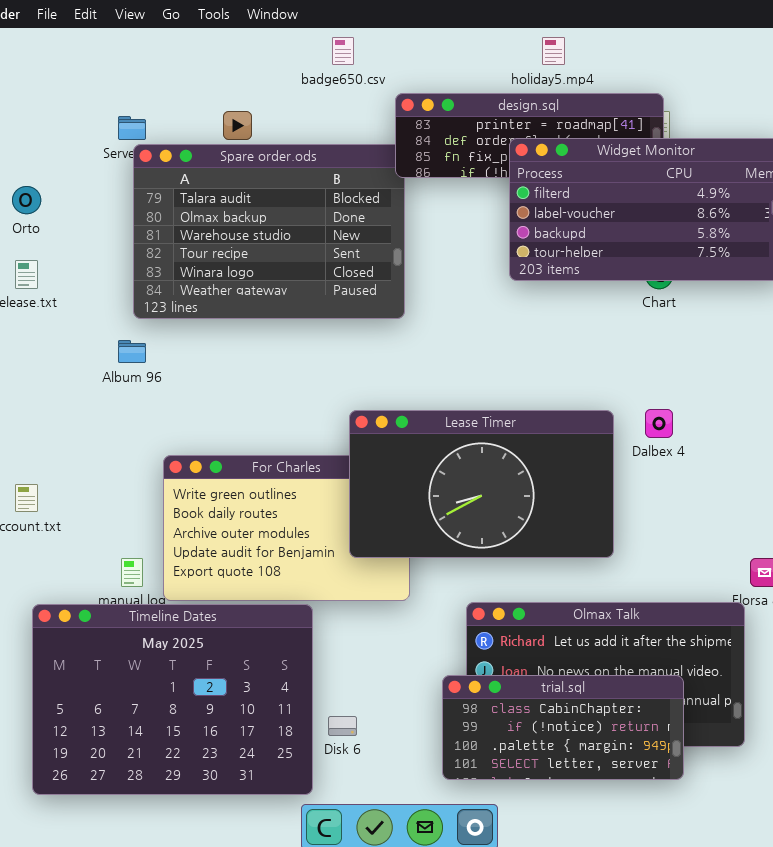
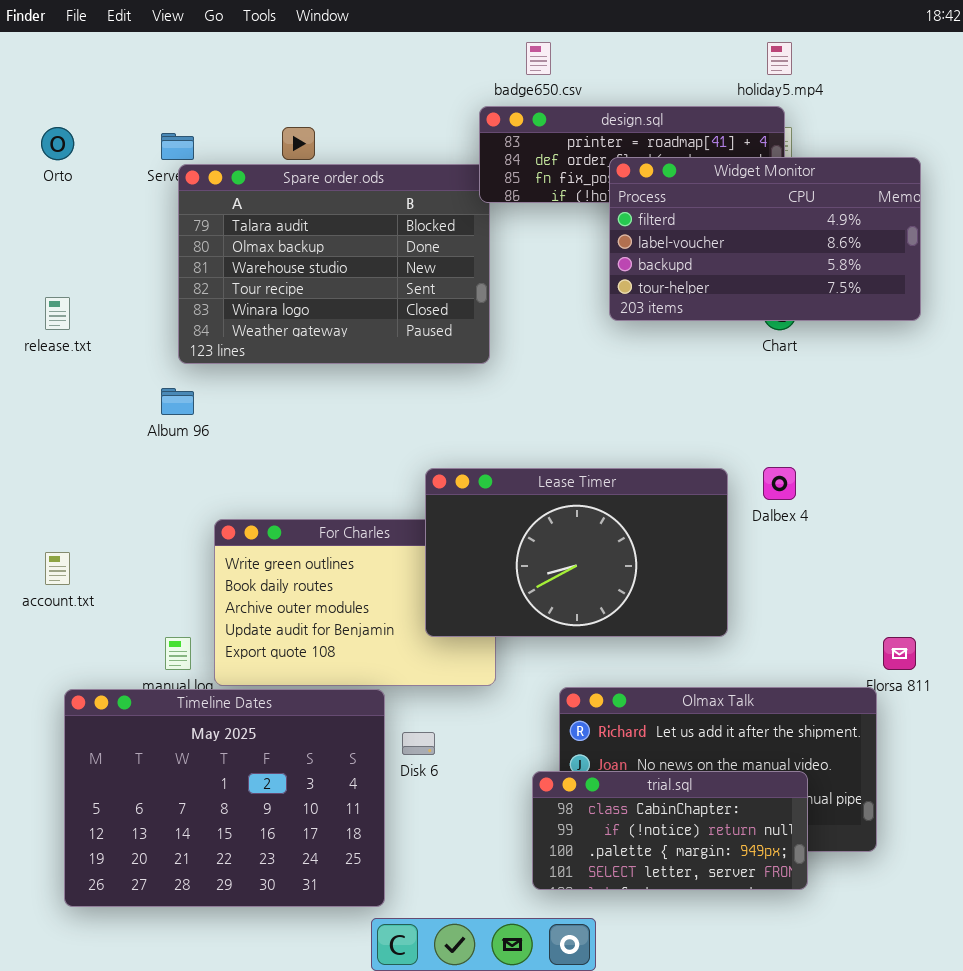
badge650.csv: [332,37,354,65] -> [526,42,551,75], moved
holiday5.mp4: [542,37,565,65] -> [767,42,792,75], moved
Orto: [12,186,41,214] -> [41,127,74,160], moved
Disk 6: [328,716,357,736] -> [402,732,435,755], moved

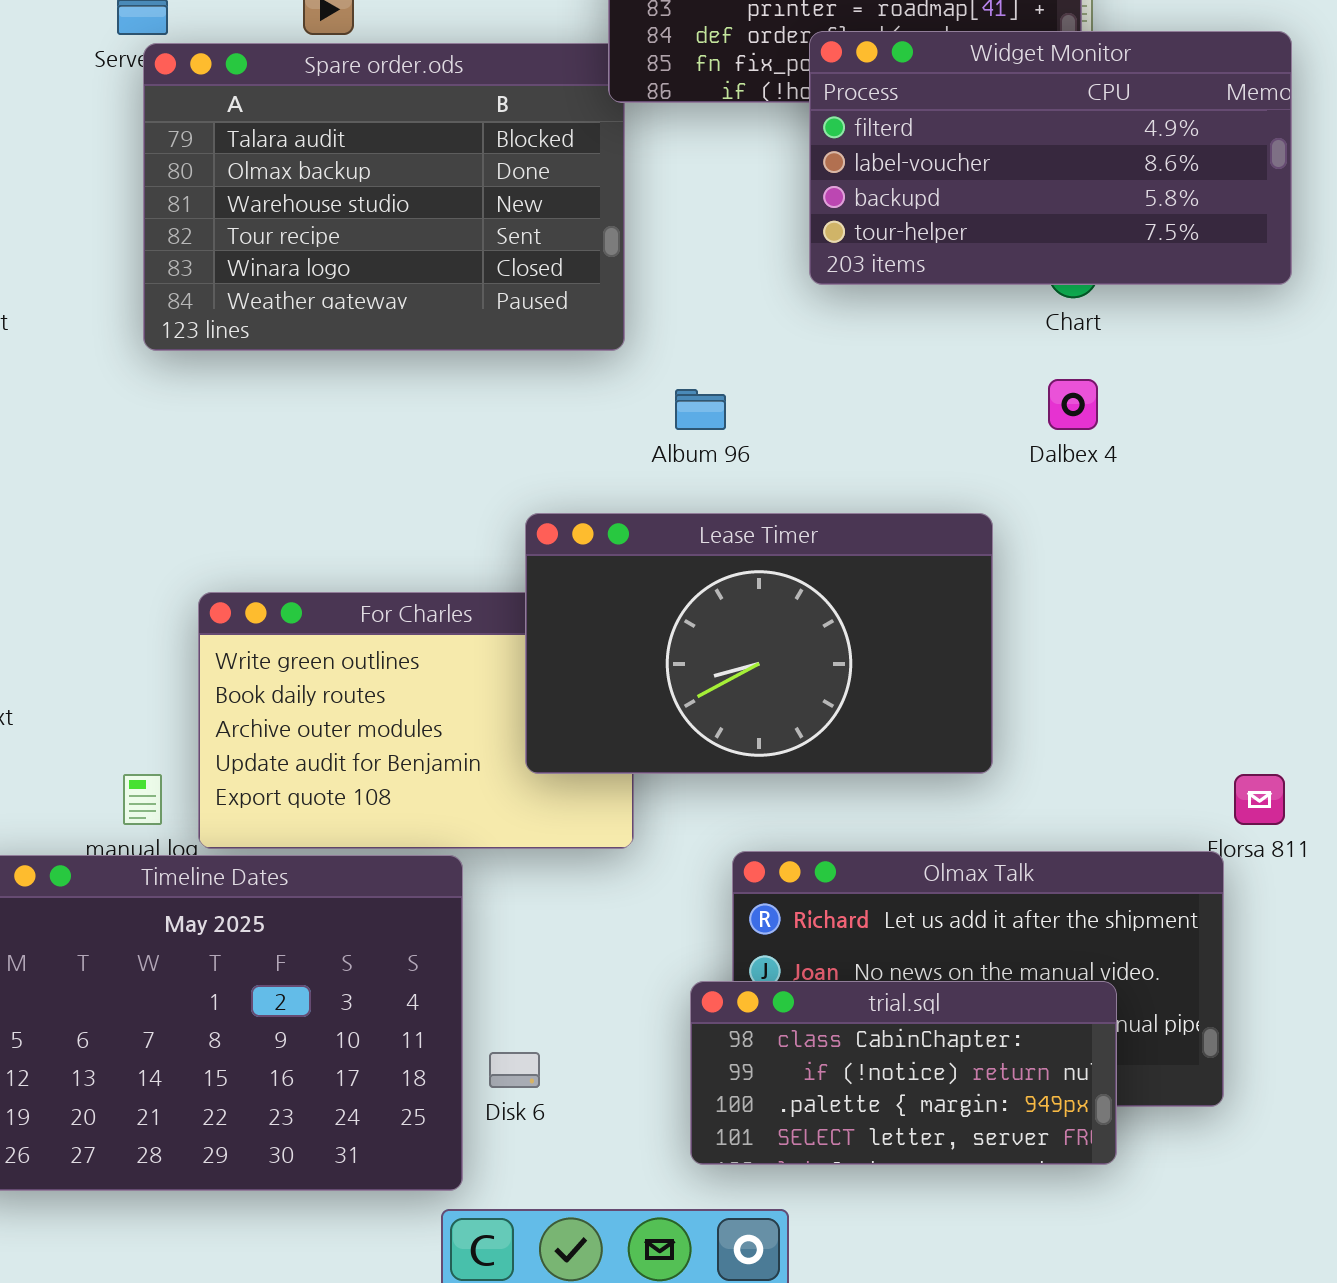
Album 96: [161,388,194,415] -> [675,389,726,430], moved
Dalbex 4: [763,467,796,500] -> [1048,379,1098,430], moved
Disk 6: [402,732,435,755] -> [489,1052,540,1088], moved

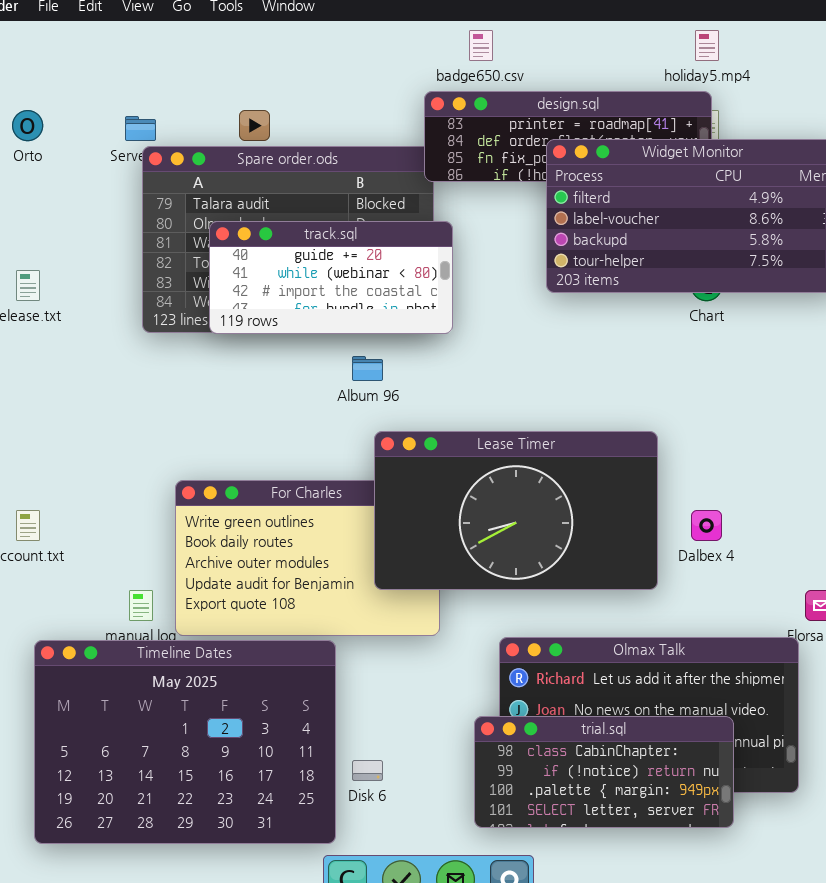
track.sql: none -> [209,221,453,334], opened
Dalbex 4: [1048,379,1098,430] -> [691,510,722,541], moved
Album 96: [675,389,726,430] -> [352,356,383,381], moved

